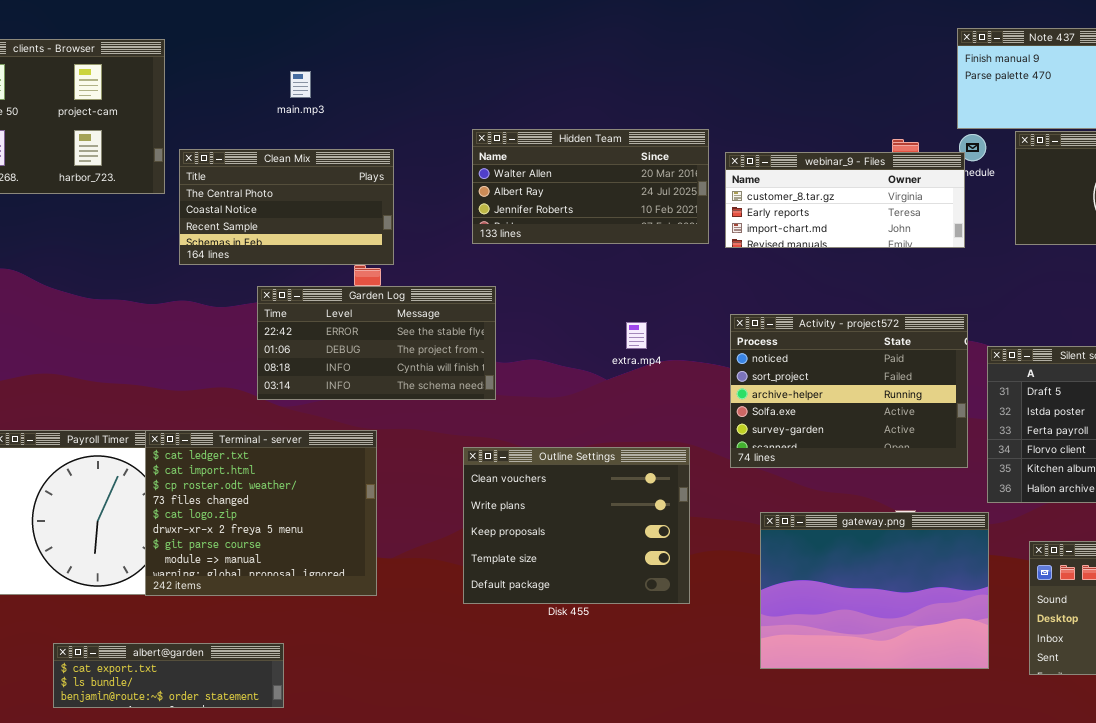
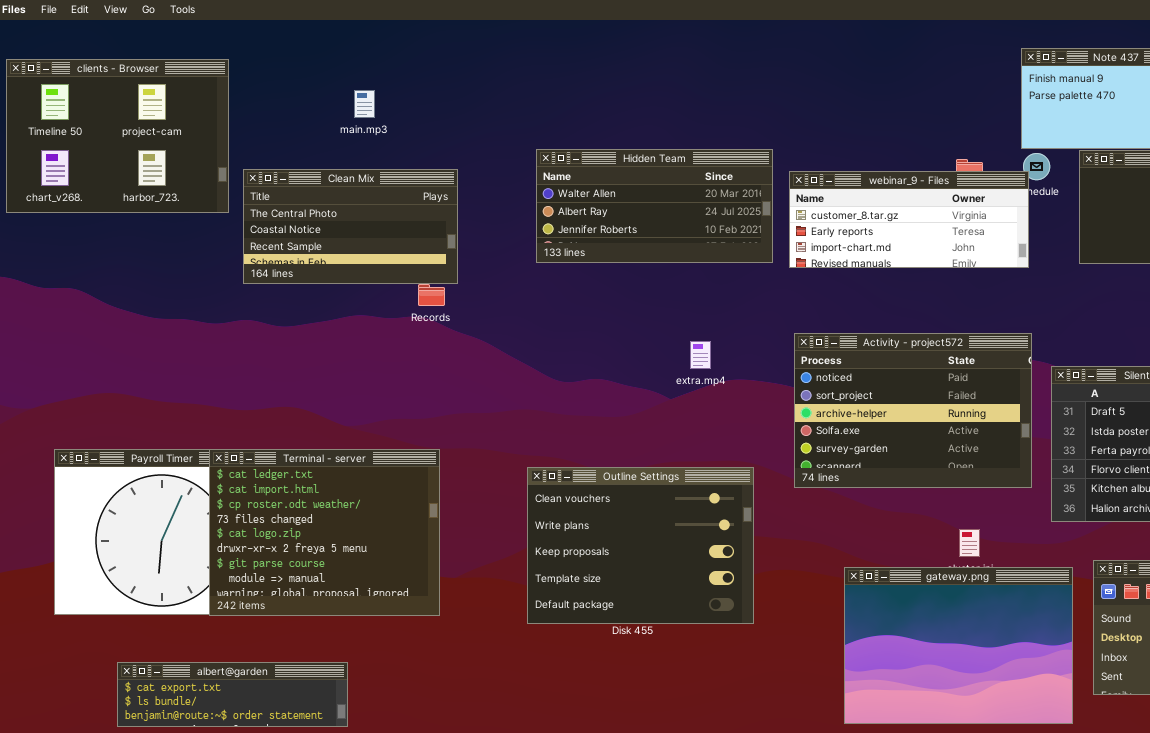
Garden Log: [257,286,496,400] -> none, closed
gateway.png: [760,512,989,669] -> [844,567,1073,724], moved

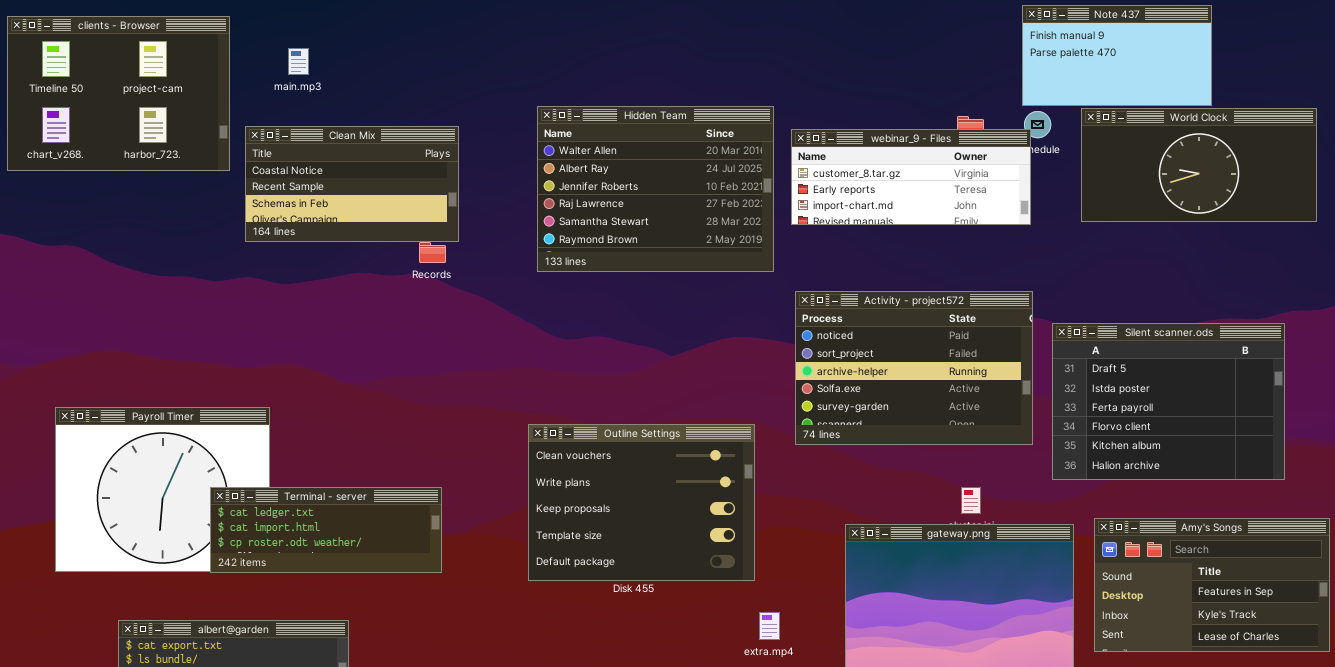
main.mp3: [354,90,375,118] -> [288,48,309,75], moved
Hidden Team: [536,149,773,263] -> [537,106,774,272], resized
Clean Mix: [243,169,458,284] -> [245,126,459,242], scrolled down 1 row
extra.mp4: [690,341,711,369] -> [759,612,780,640], moved
Terminal - server: [209,449,440,616] -> [210,487,442,573], resized

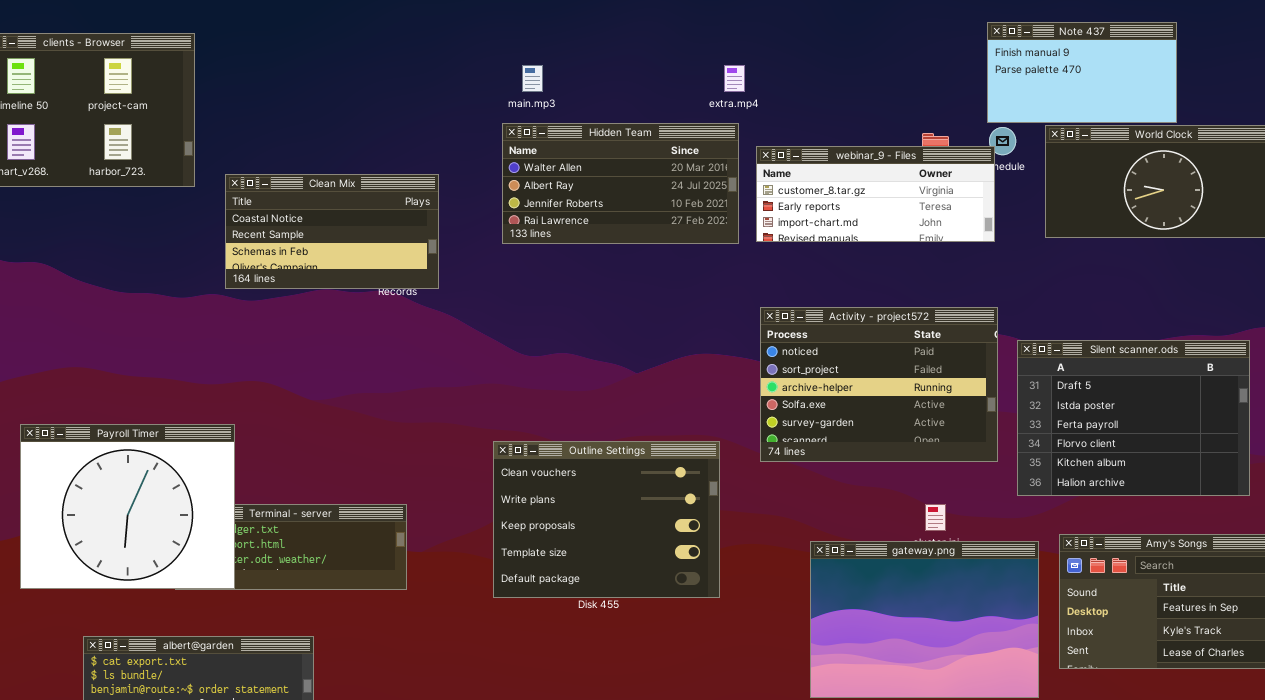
main.mp3: [288,48,309,75] -> [522,65,543,92], moved
Hidden Team: [537,106,774,272] -> [502,123,739,244], resized
Clean Mix: [245,126,459,242] -> [225,174,439,289], moved
Payroll Timer: [55,407,270,572] -> [20,424,235,589], raised
extra.mp4: [759,612,780,640] -> [724,65,745,92], moved

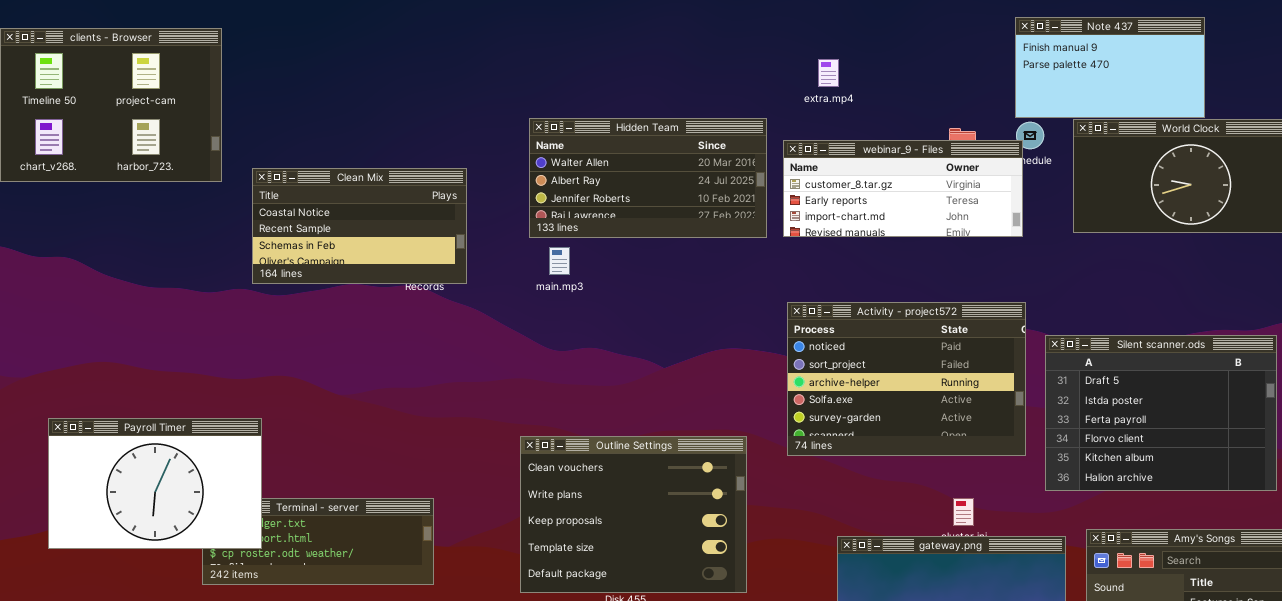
main.mp3: [522,65,543,92] -> [549,247,570,275], moved
extra.mp4: [724,65,745,92] -> [818,59,839,87], moved
Payroll Timer: [20,424,235,589] -> [48,418,262,549], resized

